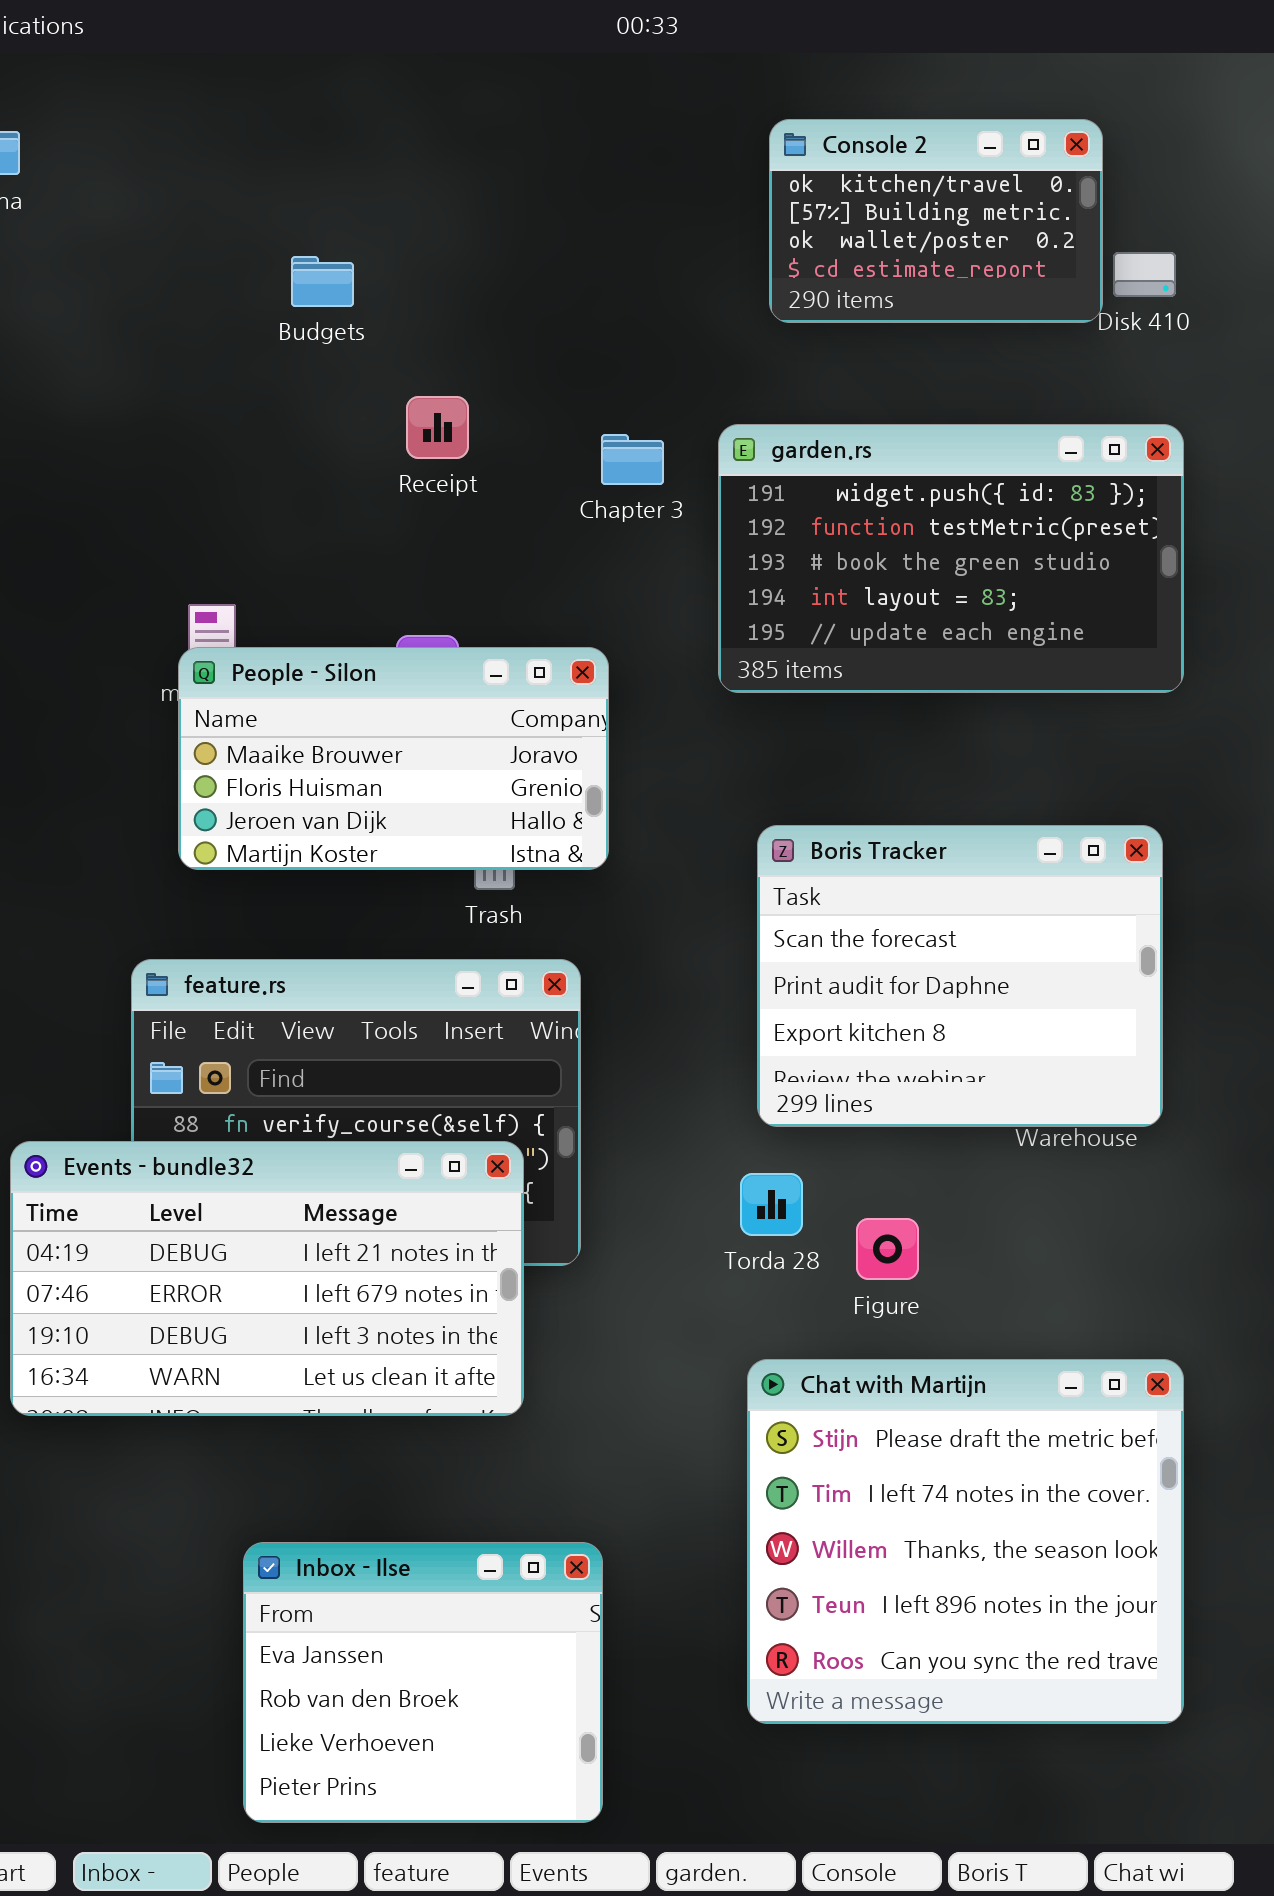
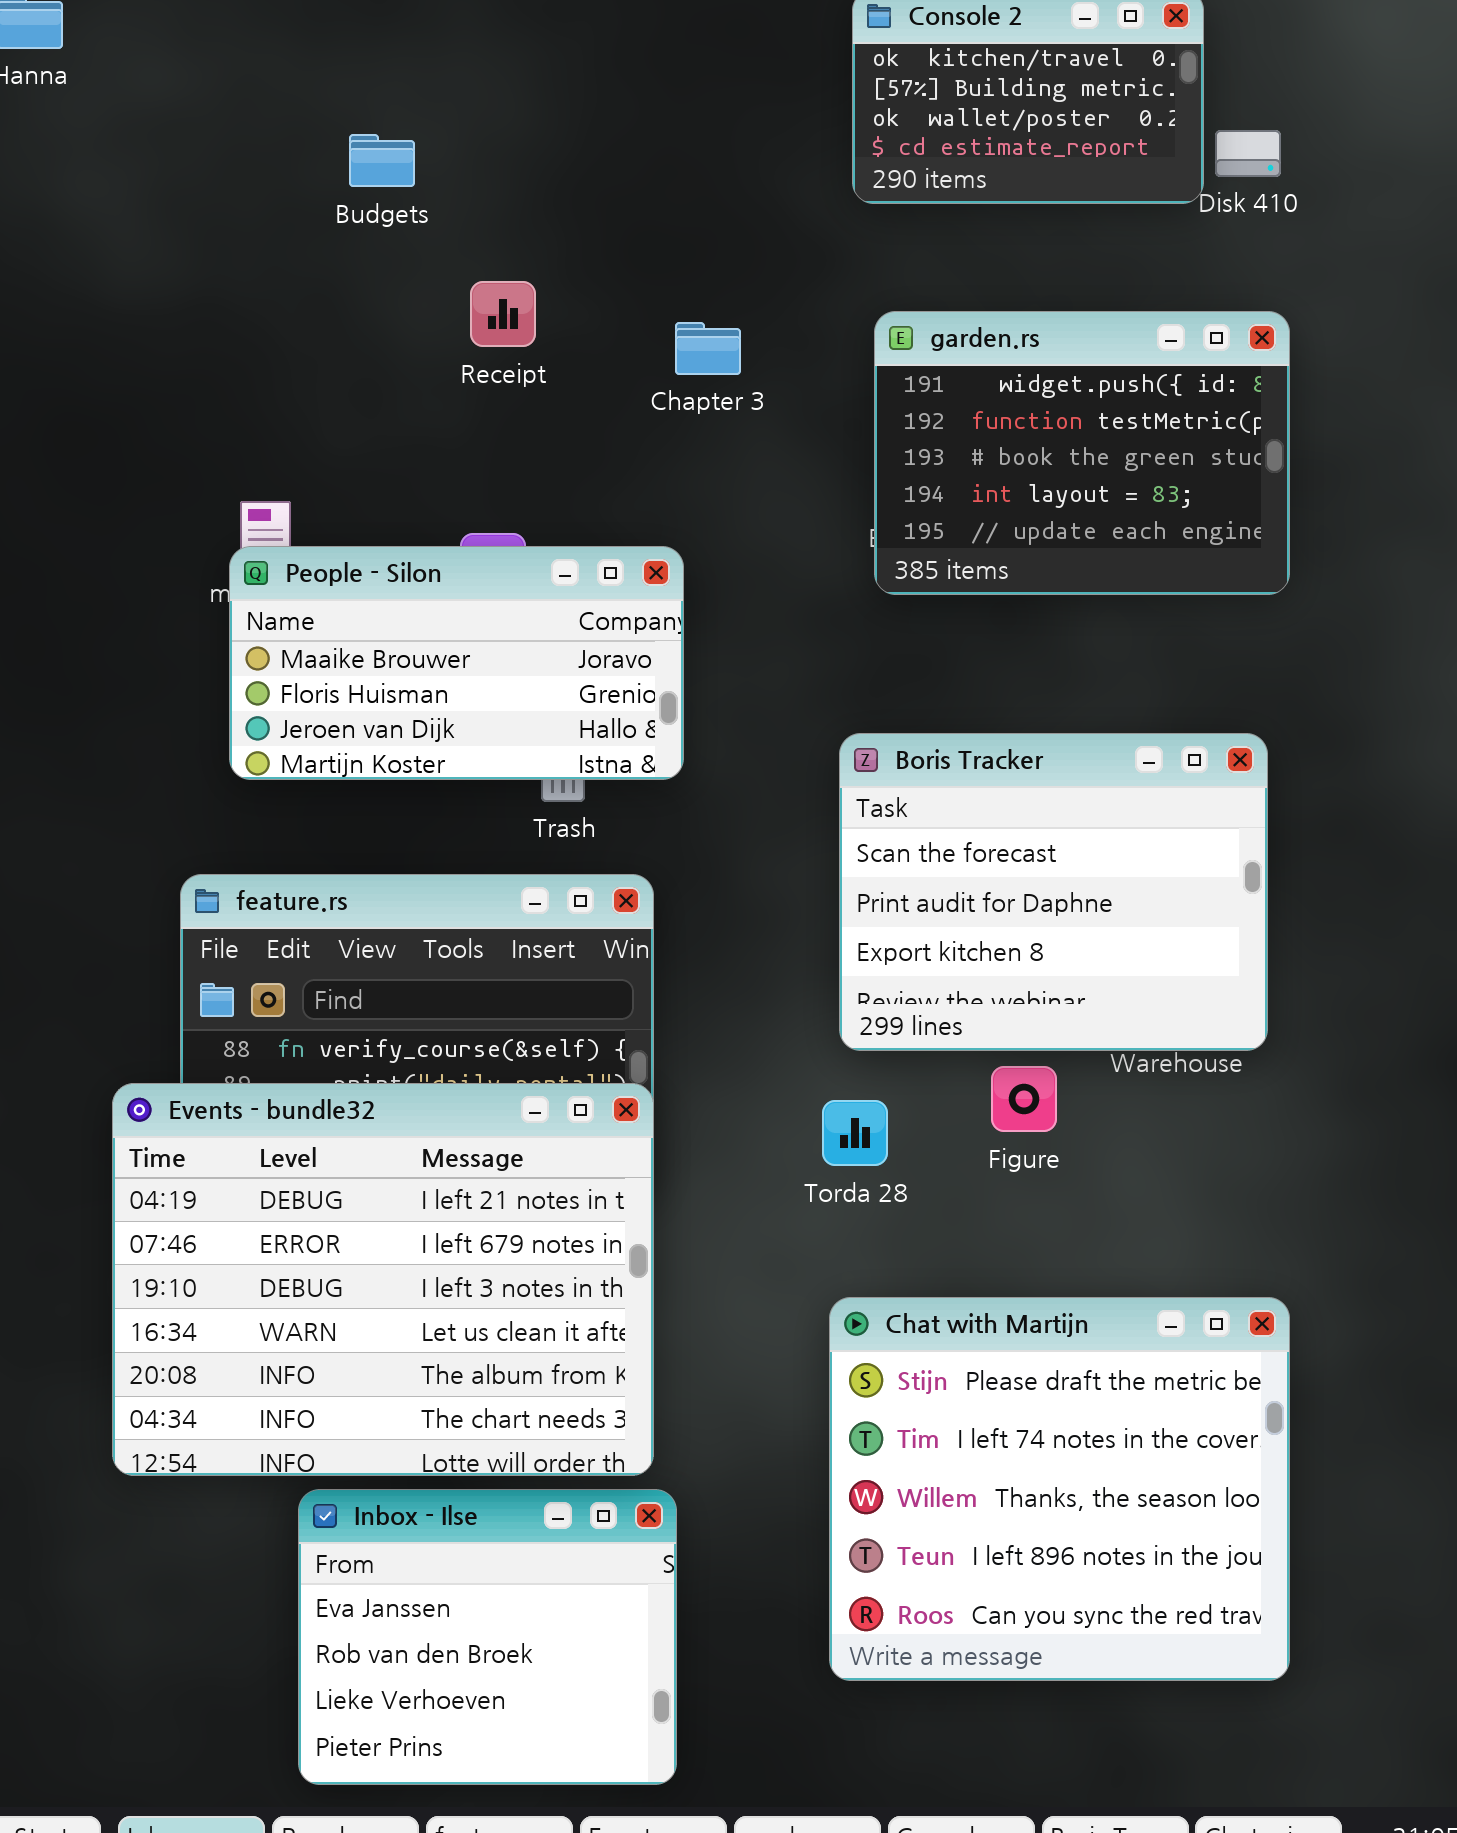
garden.rs: [718,424,1184,693] -> [874,311,1290,595], resized
Events - bundle32: [10,1141,524,1416] -> [112,1083,654,1476], moved, resized
Figure: [856,1218,919,1280] -> [991,1066,1057,1132], moved

